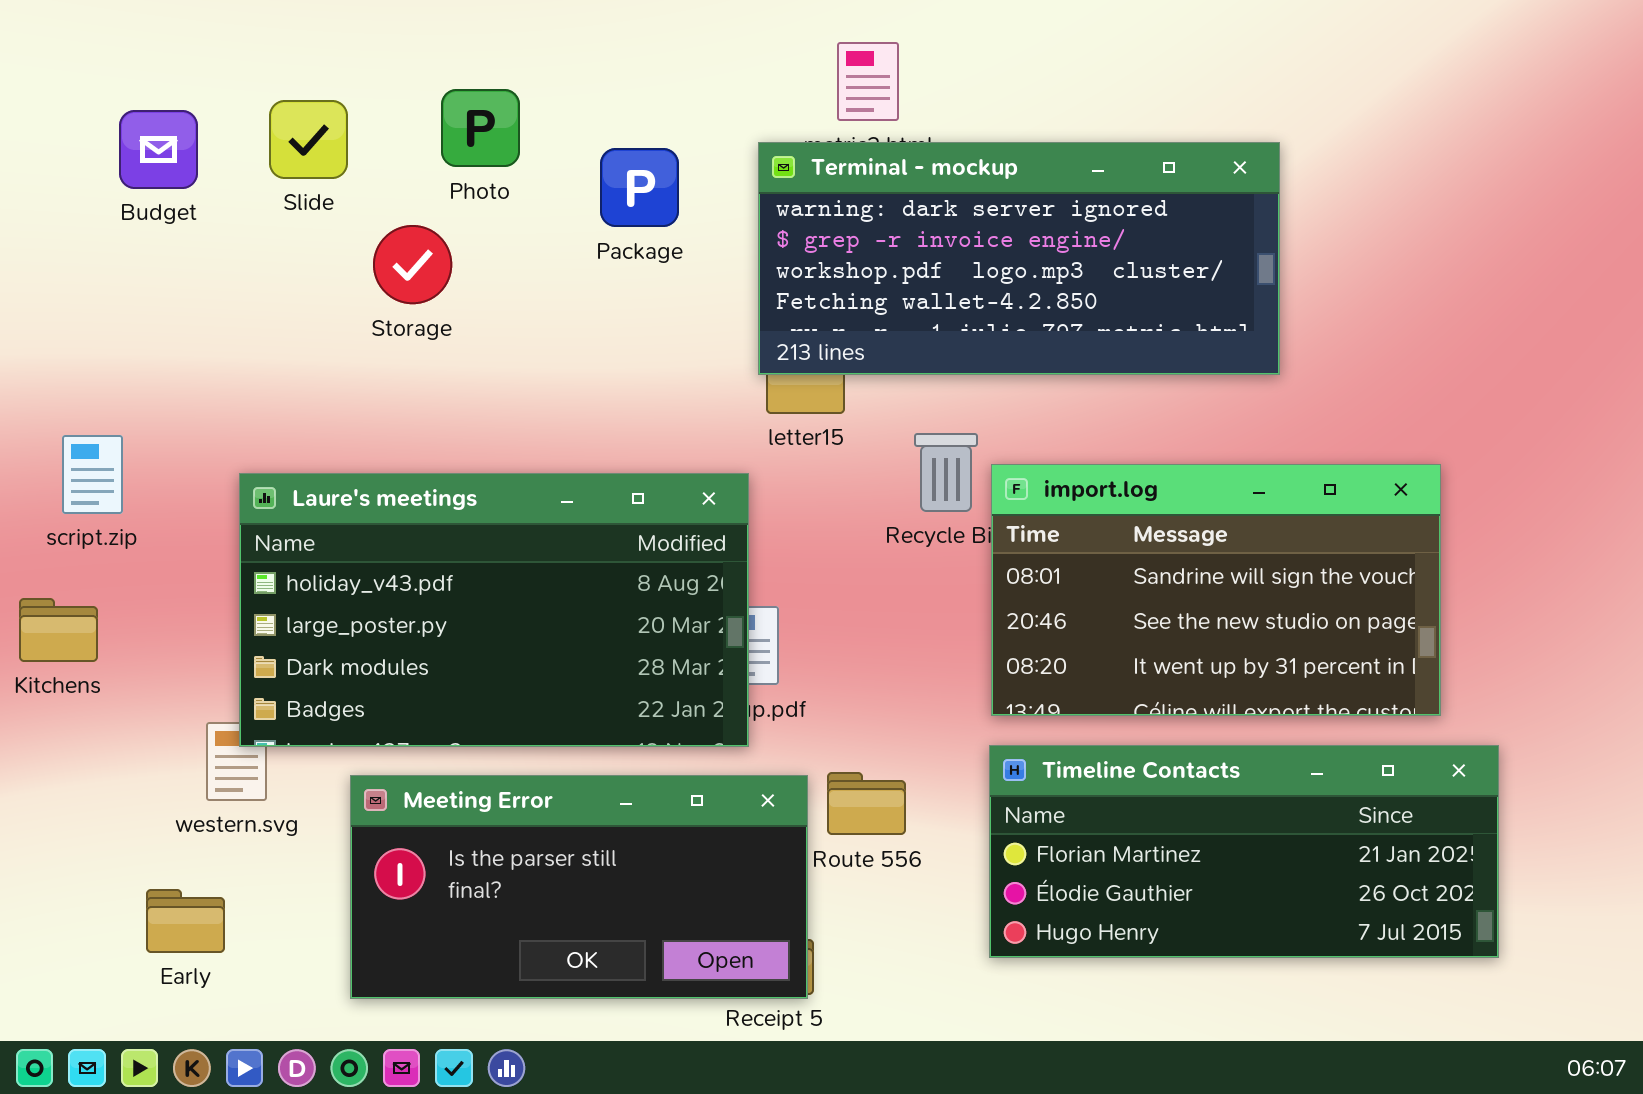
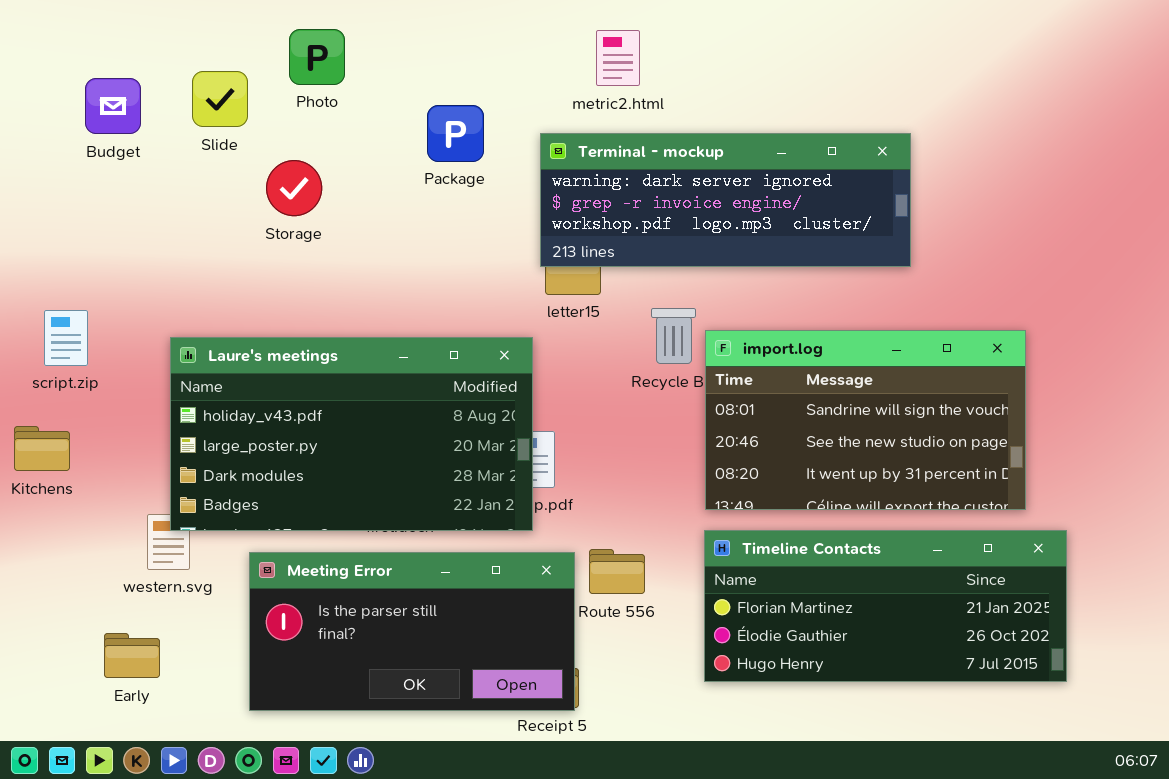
Photo: [441,89,520,167] -> [289,29,345,85], moved
Terminal - mockup: [758,142,1280,375] -> [540,133,911,267], resized

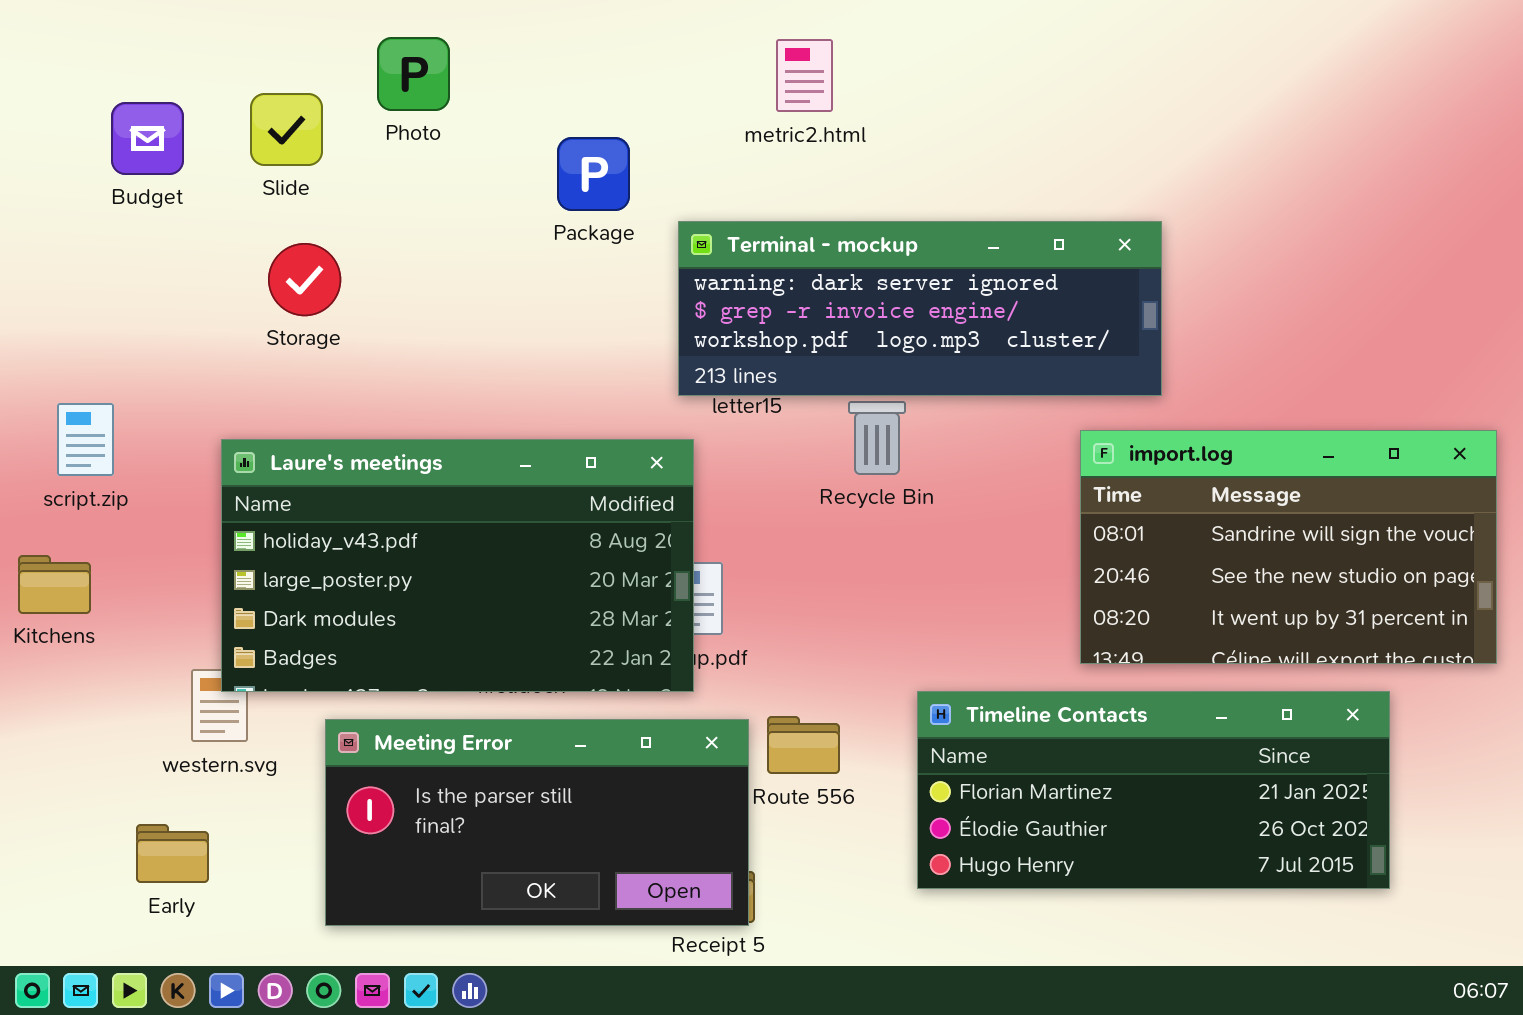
Terminal - mockup: [540,133,911,267] -> [678,221,1162,396], moved
Storage: [266,160,322,216] -> [268,243,341,316], moved
import.log: [705,330,1026,510] -> [1080,430,1497,664], moved

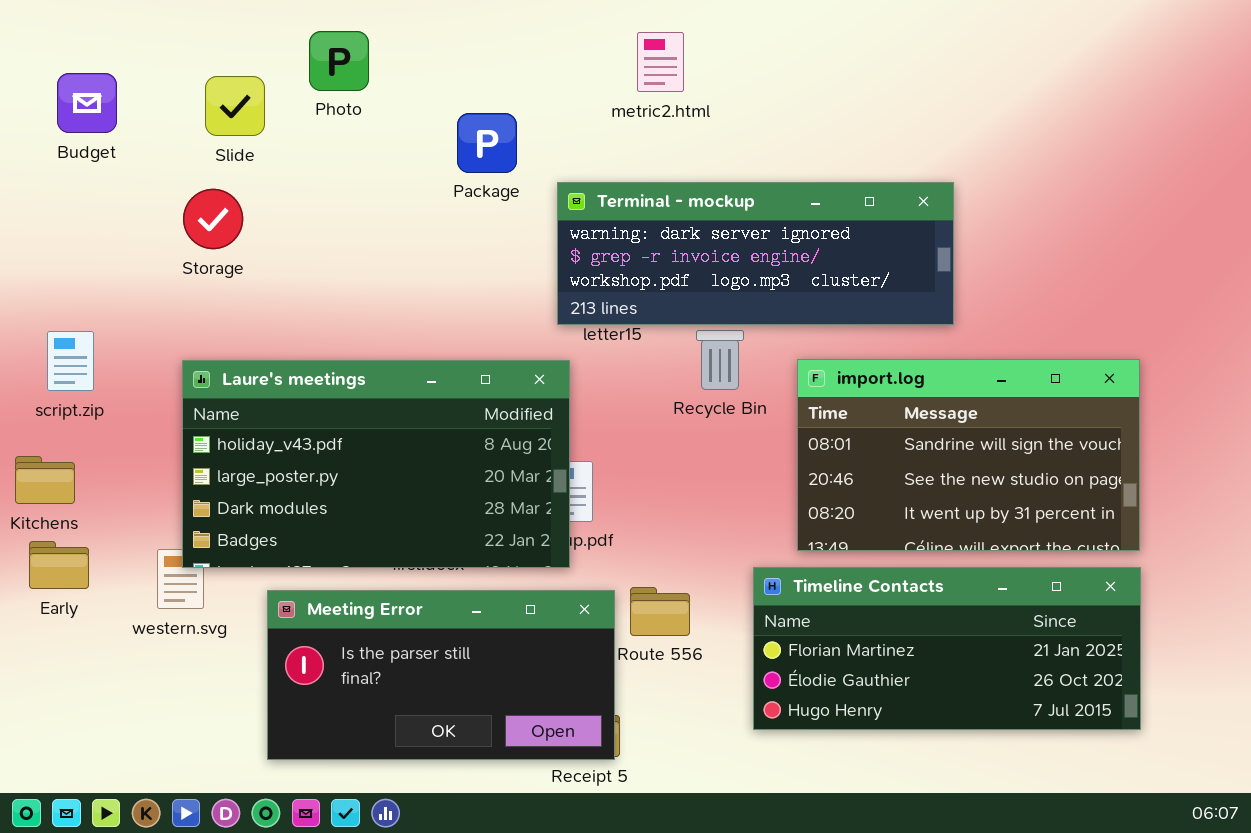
Budget: [111,102,184,175] -> [57,73,117,133], moved
Storage: [268,243,341,316] -> [183,189,243,249], moved
import.log: [1080,430,1497,664] -> [797,359,1140,551], moved
Early: [136,824,209,883] -> [29,541,89,589], moved

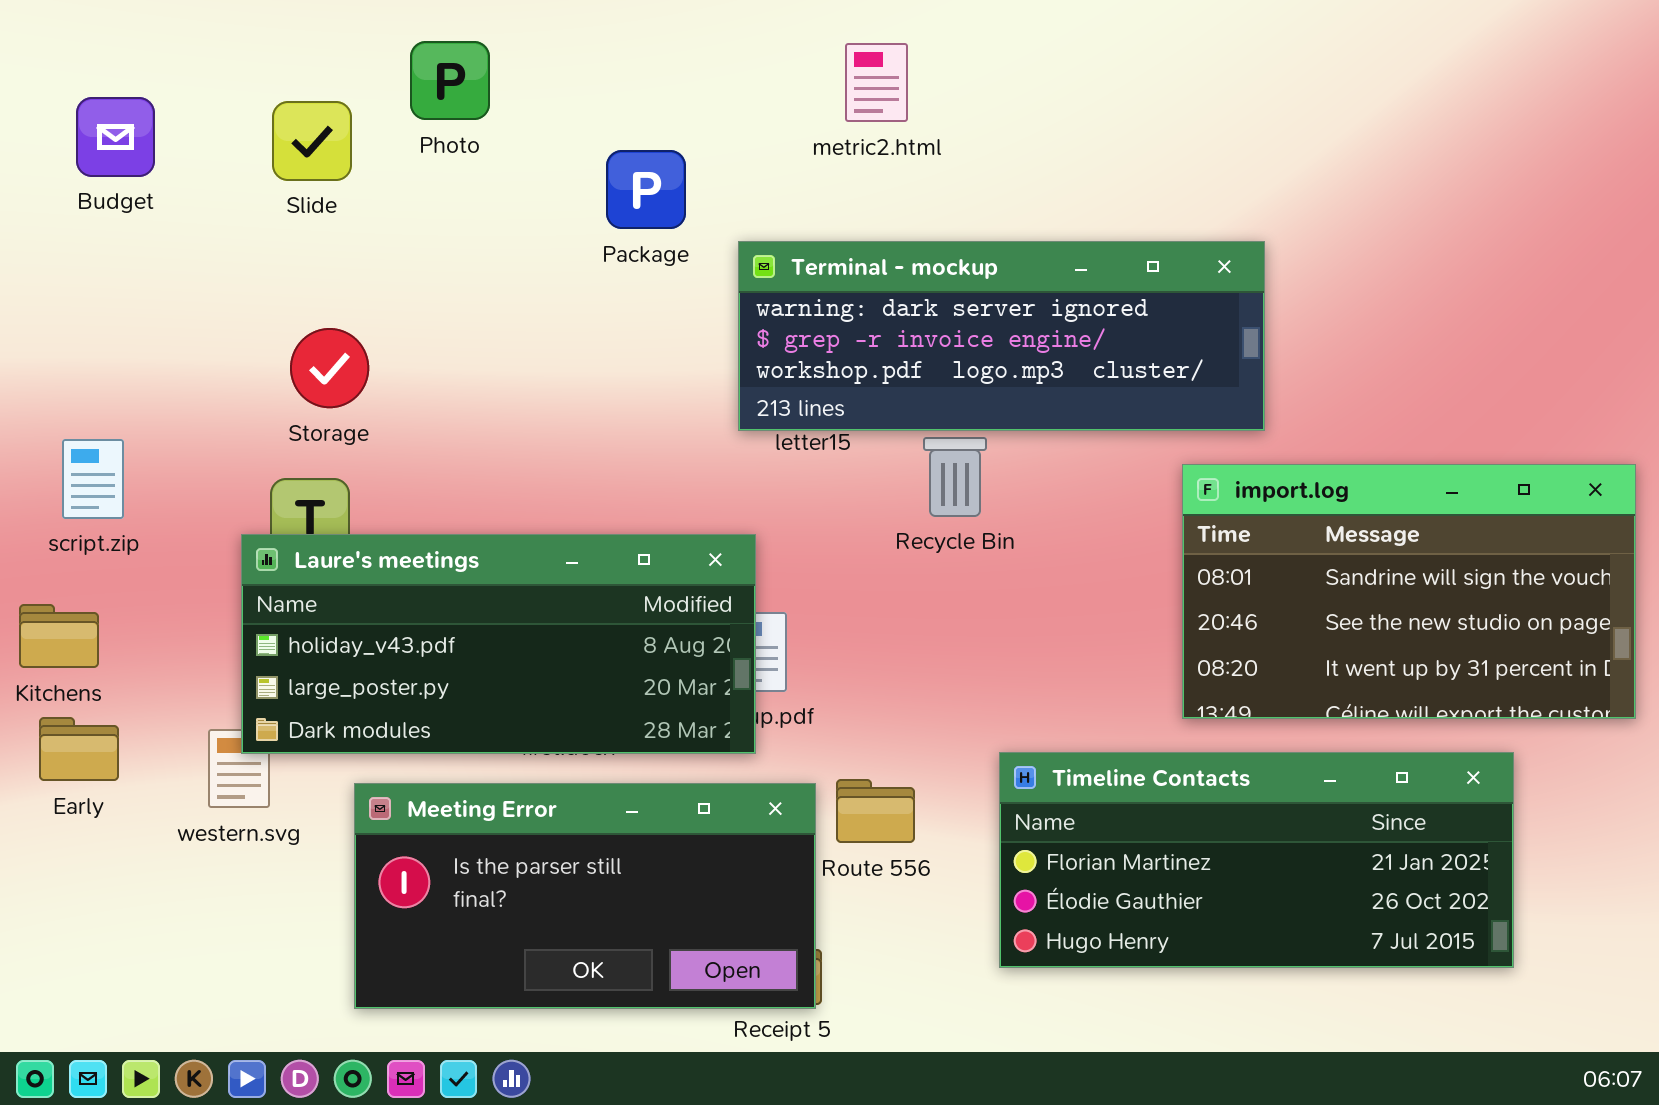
Storage: [183,189,243,249] -> [290,328,369,408], moved
import.log: [797,359,1140,551] -> [1182,464,1636,719], moved
Laure's meetings: [182,360,570,568] -> [241,534,756,754], resized

